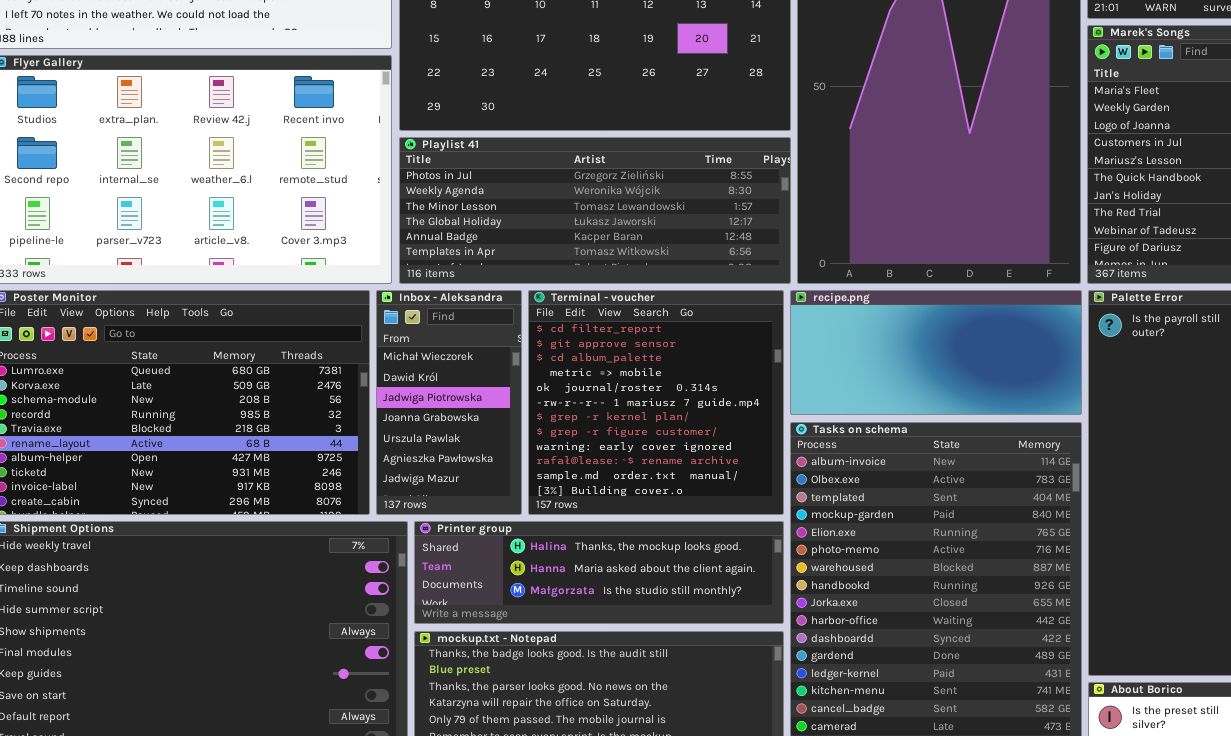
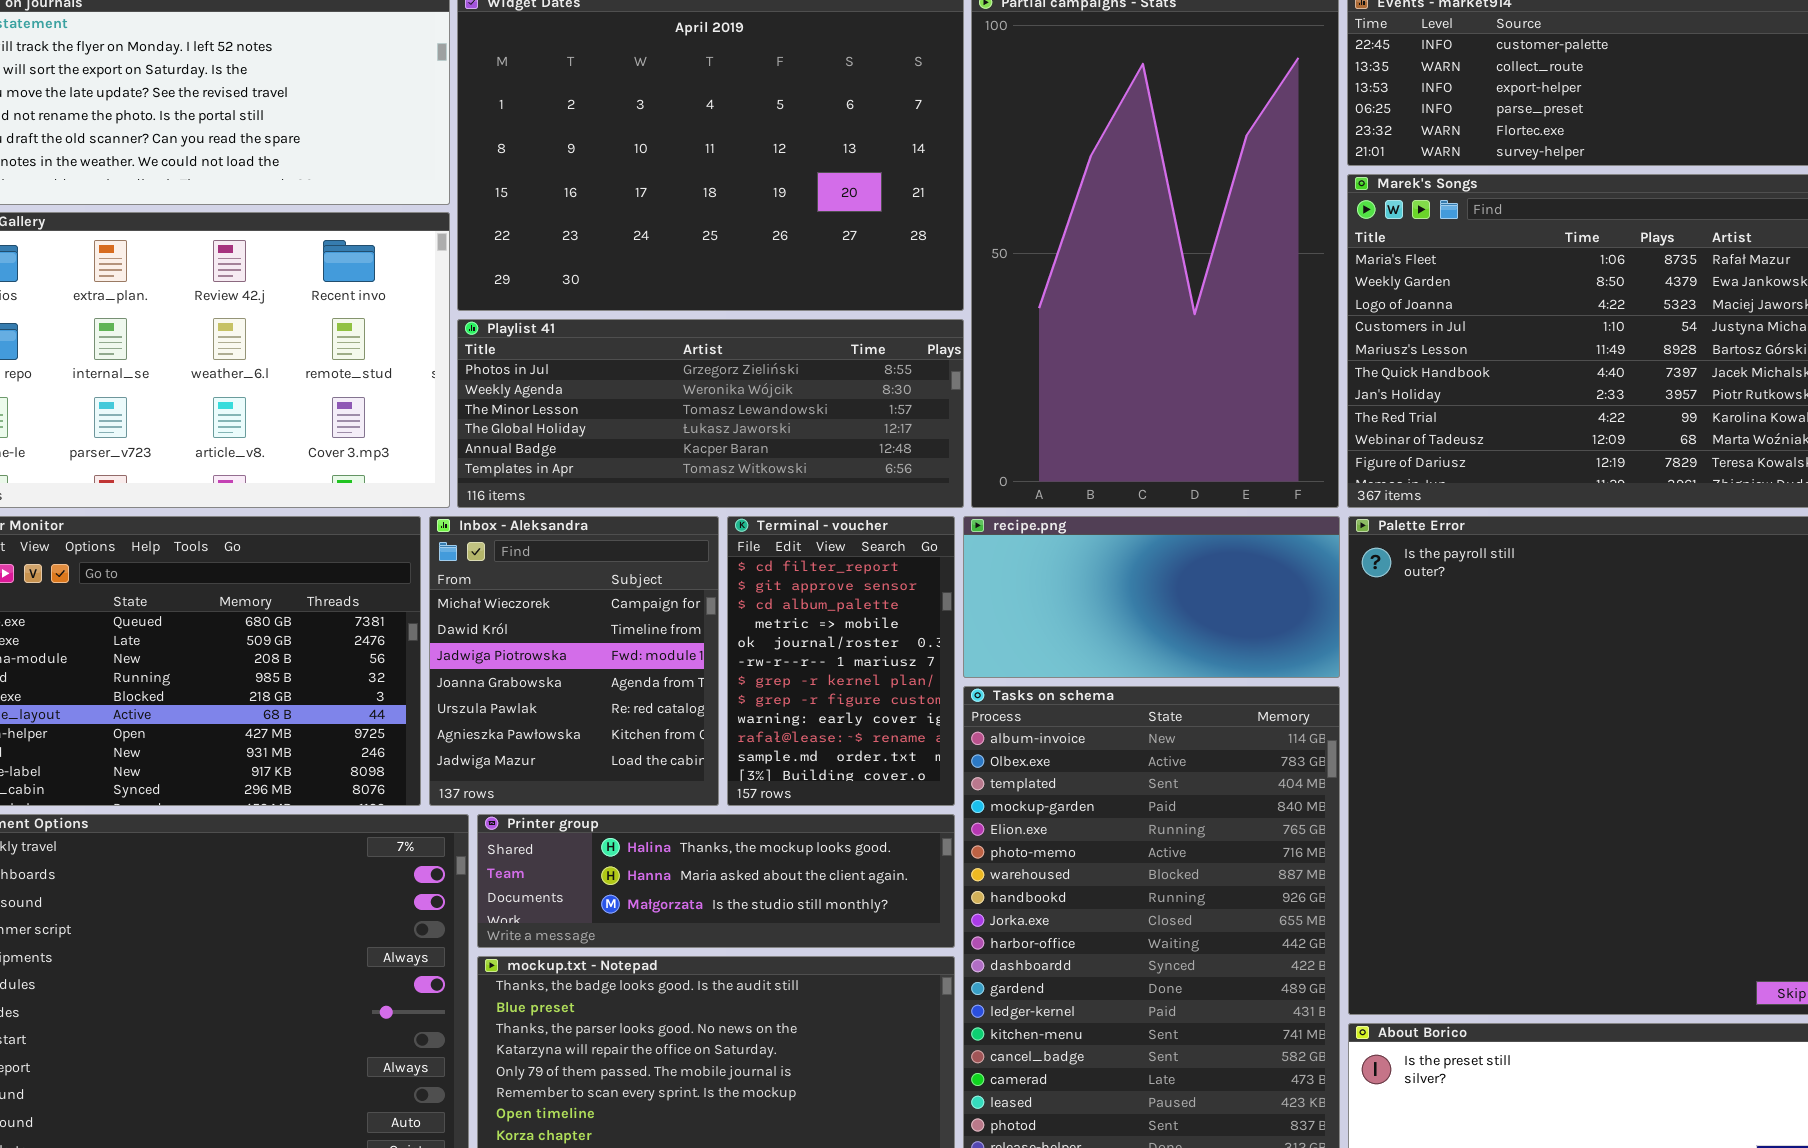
Inbox - Aleksandra: [376,290,522,515] -> [429,516,719,806], resized
Terminal - voucher: [528,290,784,515] -> [727,516,955,806], resized

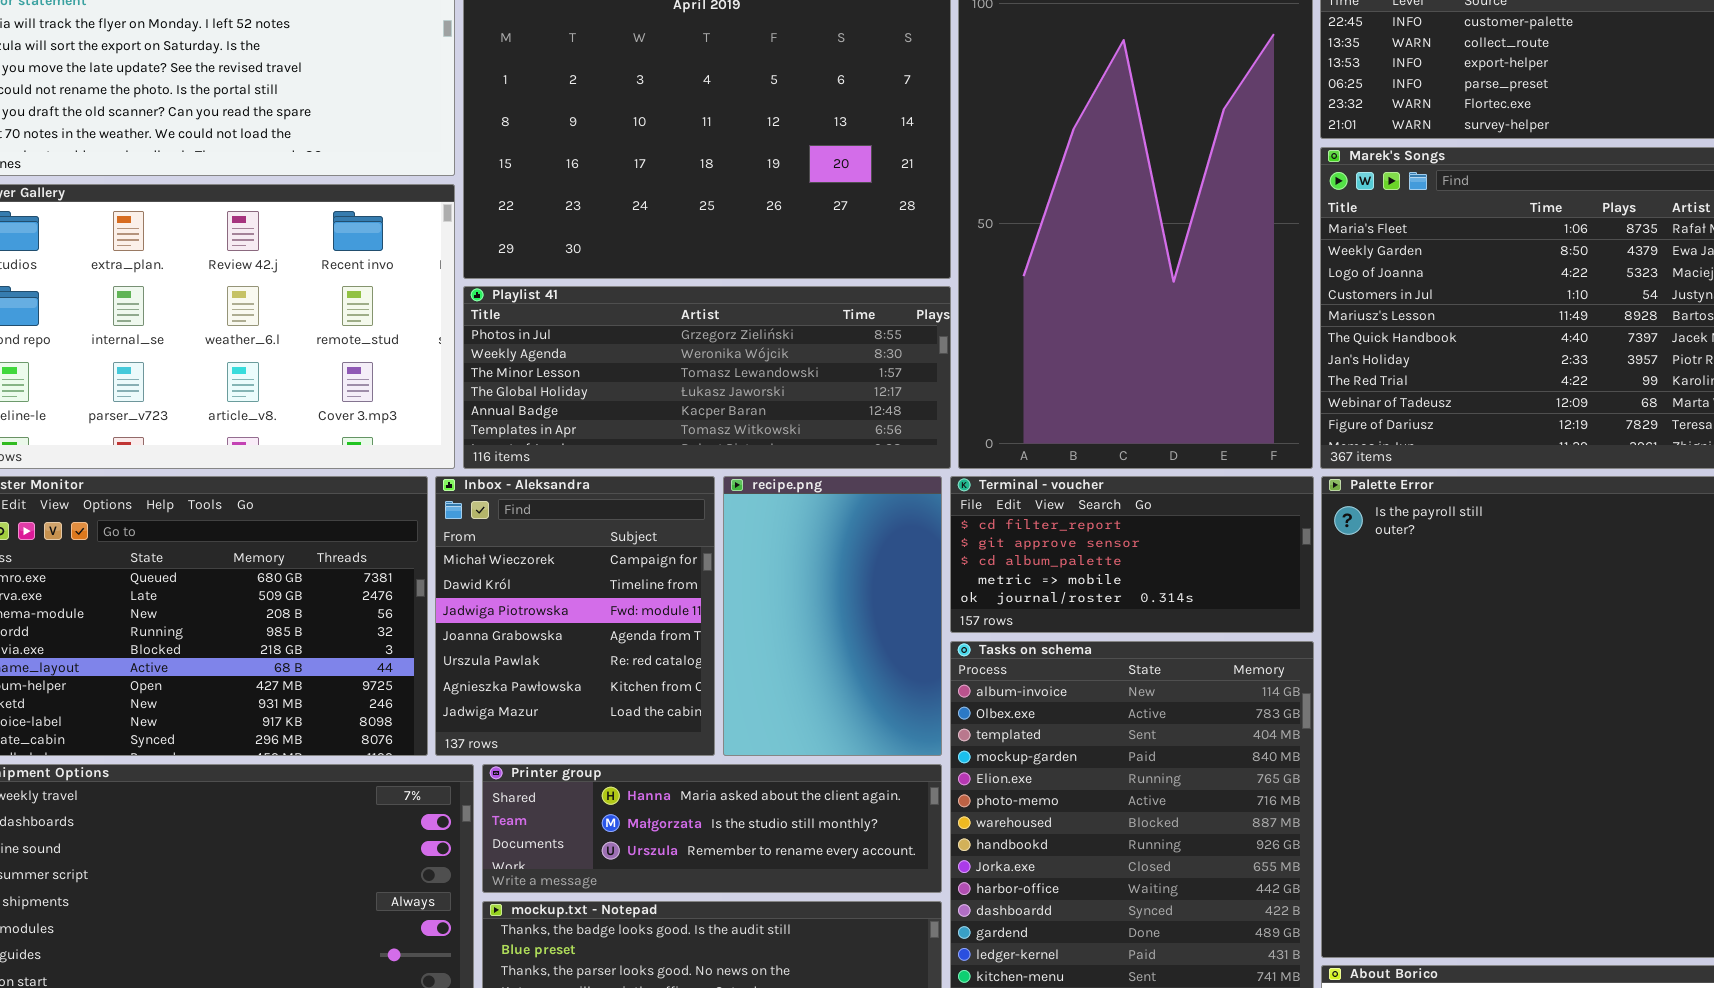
Terminal - voucher: [727,516,955,806] -> [950,476,1314,633], moved, resized
recipe.png: [963,516,1340,678] -> [723,476,942,756], moved, resized
Printer group: [477,814,955,948] -> [482,764,942,893], scrolled down 1 row

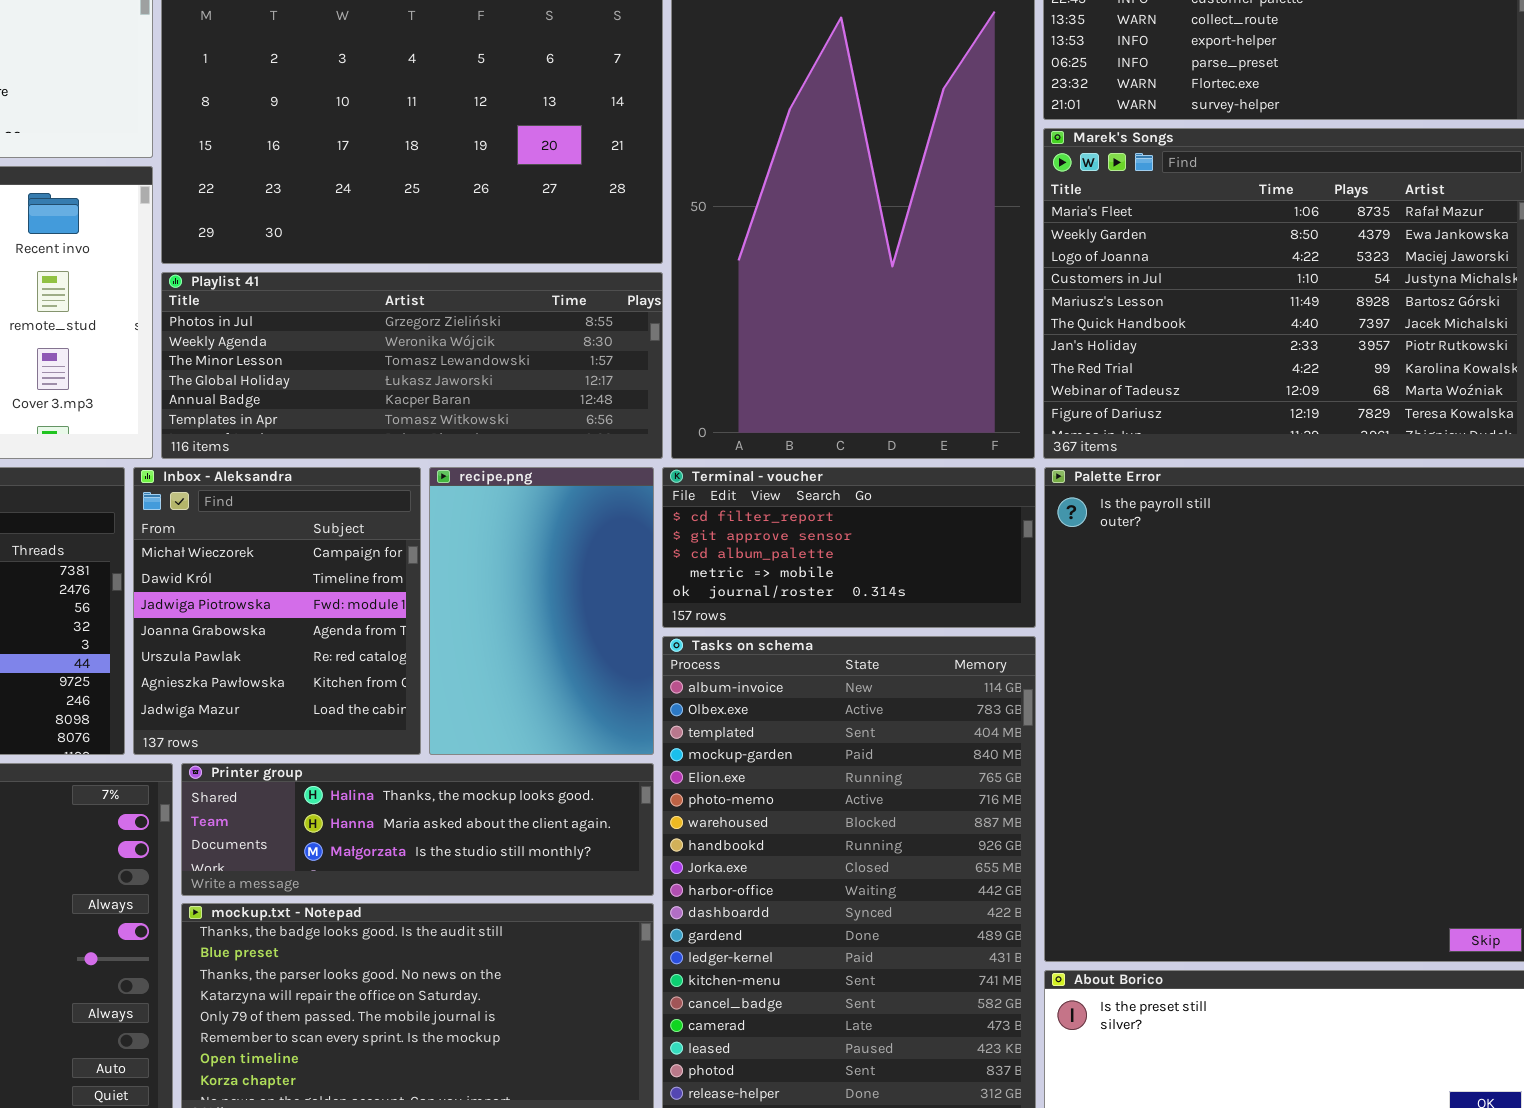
Printer group: [482,764,942,893] -> [181,763,654,896], scrolled up 1 row

